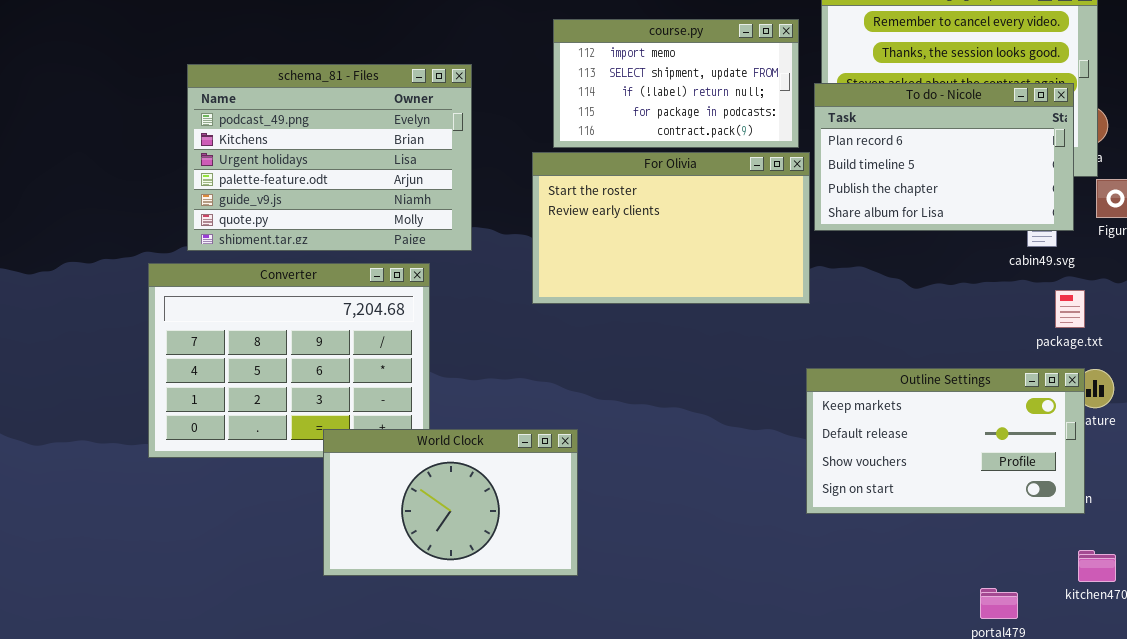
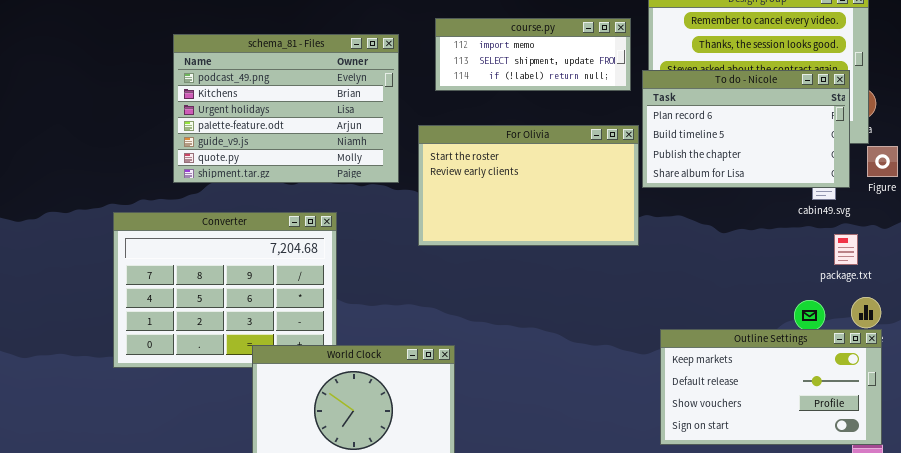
course.py: [553,19,799,148] -> [435,18,631,91], resized
schema_81 - Files: [187,64,472,251] -> [173,34,399,183], moved
Outline Settings: [806,368,1085,514] -> [660,329,882,445], moved

